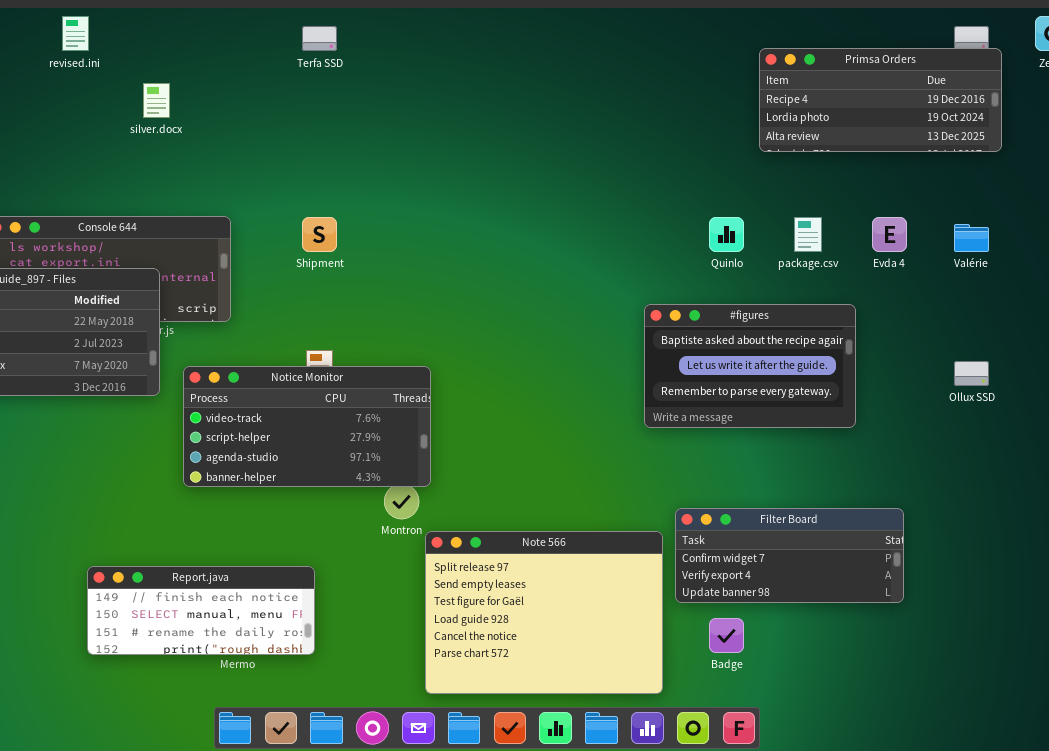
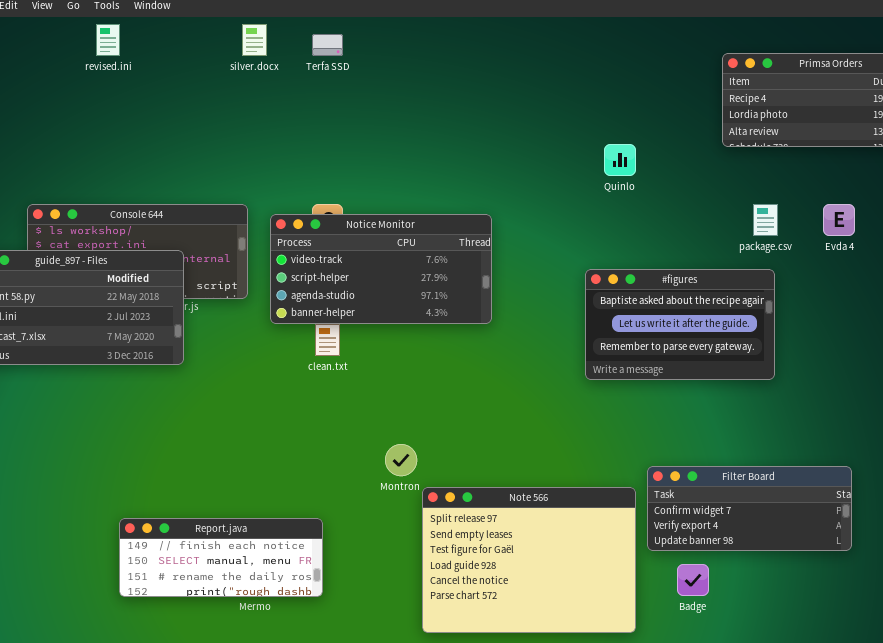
silver.docx: [143,83,170,118] -> [242,24,267,56], moved
Quinlo: [709,217,744,252] -> [604,144,636,176], moved
#figures: [644,304,856,428] -> [585,269,775,380], moved
Notice Monitor: [183,366,431,487] -> [270,214,492,324], moved

